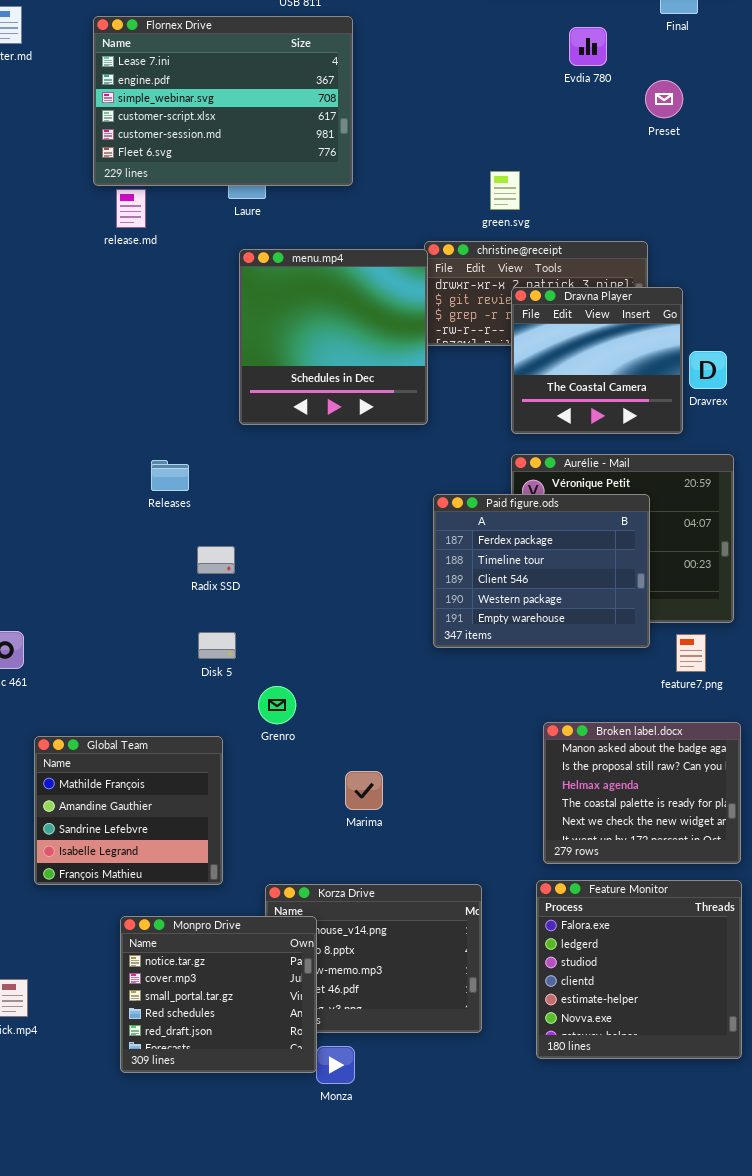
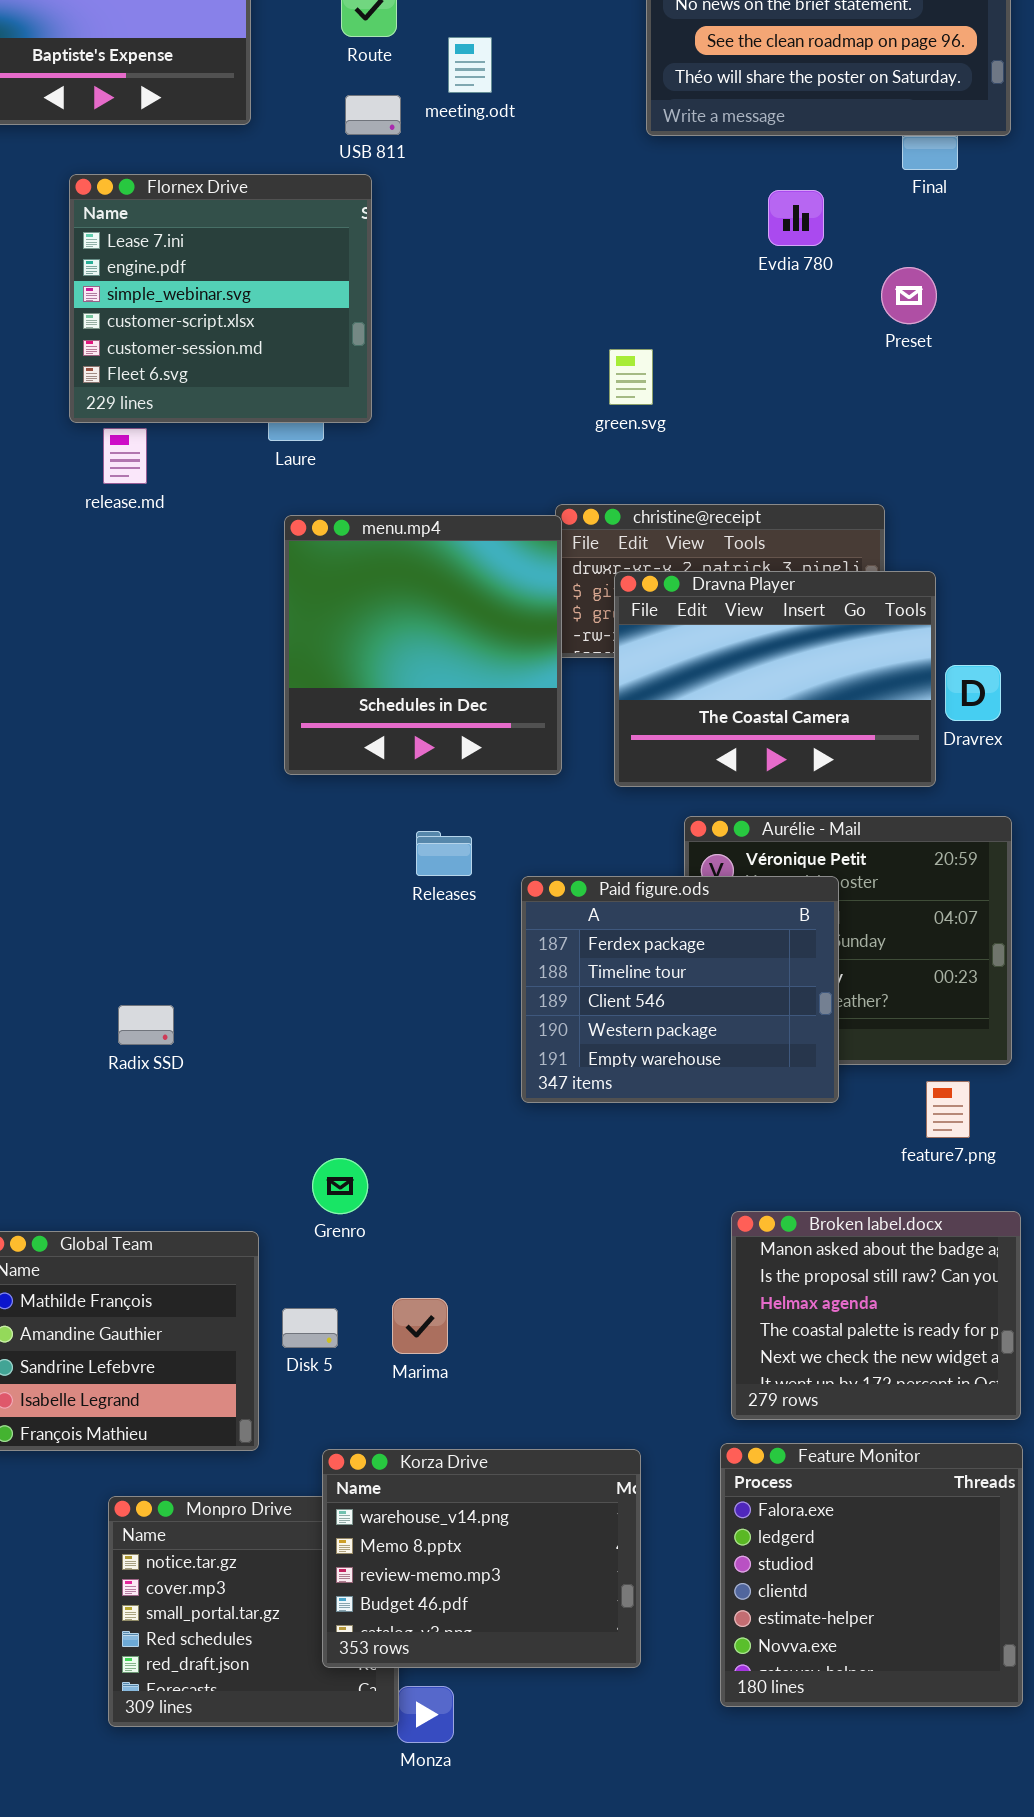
Flornex Drive: [93,16,353,186] -> [69,174,372,423], resized
green.svg: [490,171,520,210] -> [609,349,653,405], moved
Dravna Player: [511,287,683,434] -> [614,571,936,787], resized
Releases: [151,460,189,491] -> [416,831,472,876], moved
Paid figure.ods: [433,494,650,648] -> [521,876,839,1103], moved
Radix SSD: [197,546,235,574] -> [118,1005,174,1045], moved
Disk 5: [198,632,236,659] -> [282,1308,338,1348], moved
Marima: [345,771,383,810] -> [392,1298,448,1354], moved
Korza Drive: [265,884,482,1033] -> [322,1449,641,1668], raised

